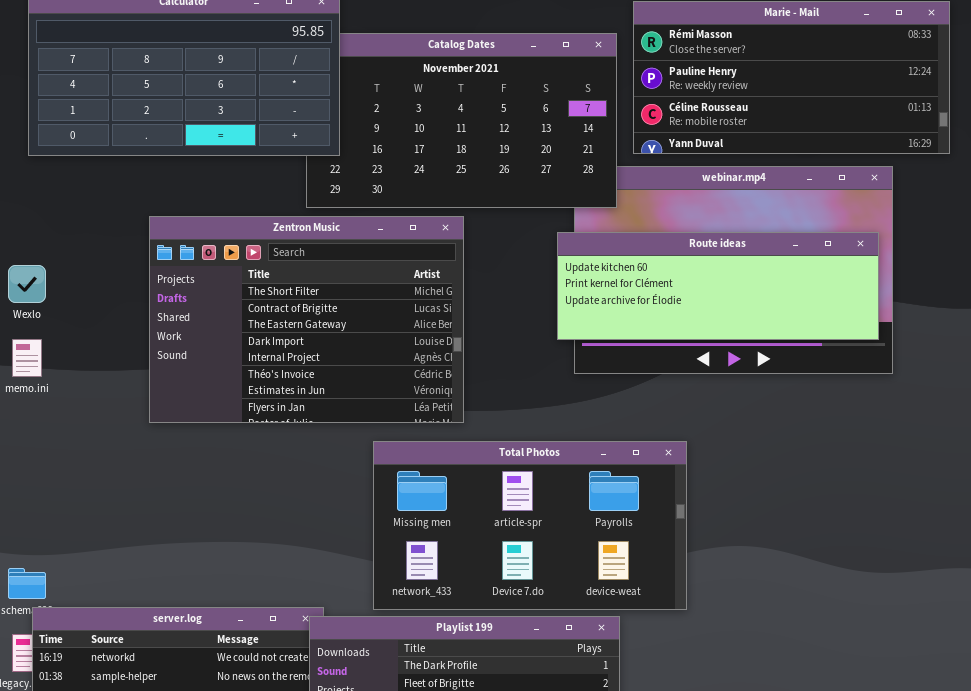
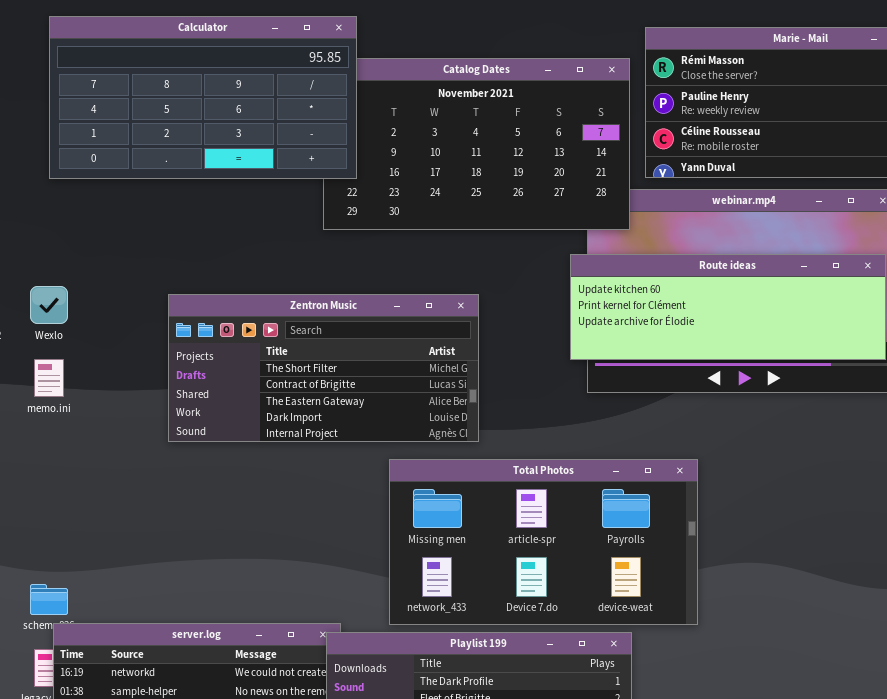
Zentron Music: [149,216,464,423] -> [168,294,479,442], resized

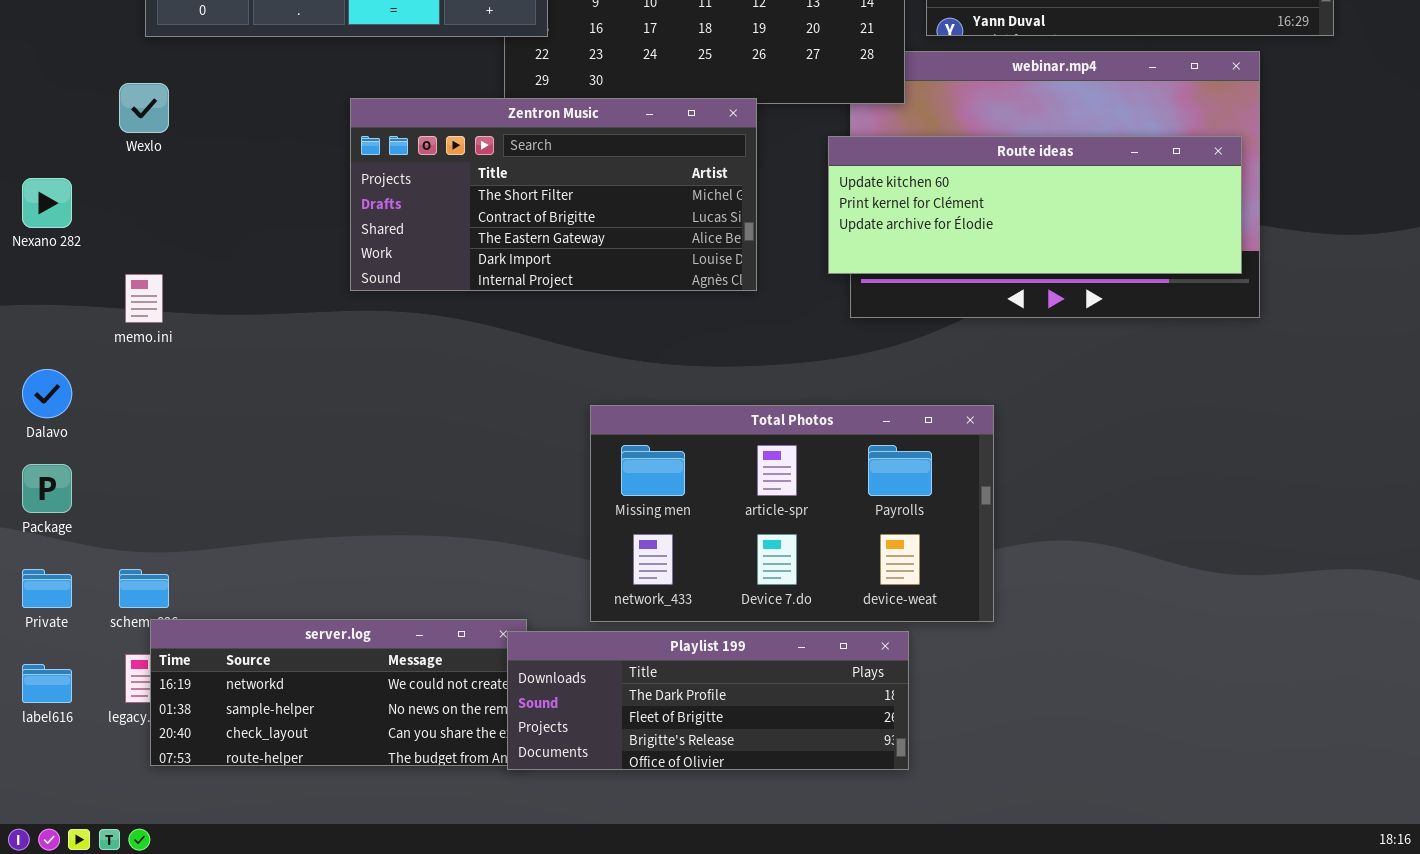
Wexlo: [30,286,68,324] -> [119,83,169,133], moved
Zentron Music: [168,294,479,442] -> [350,98,757,291], moved

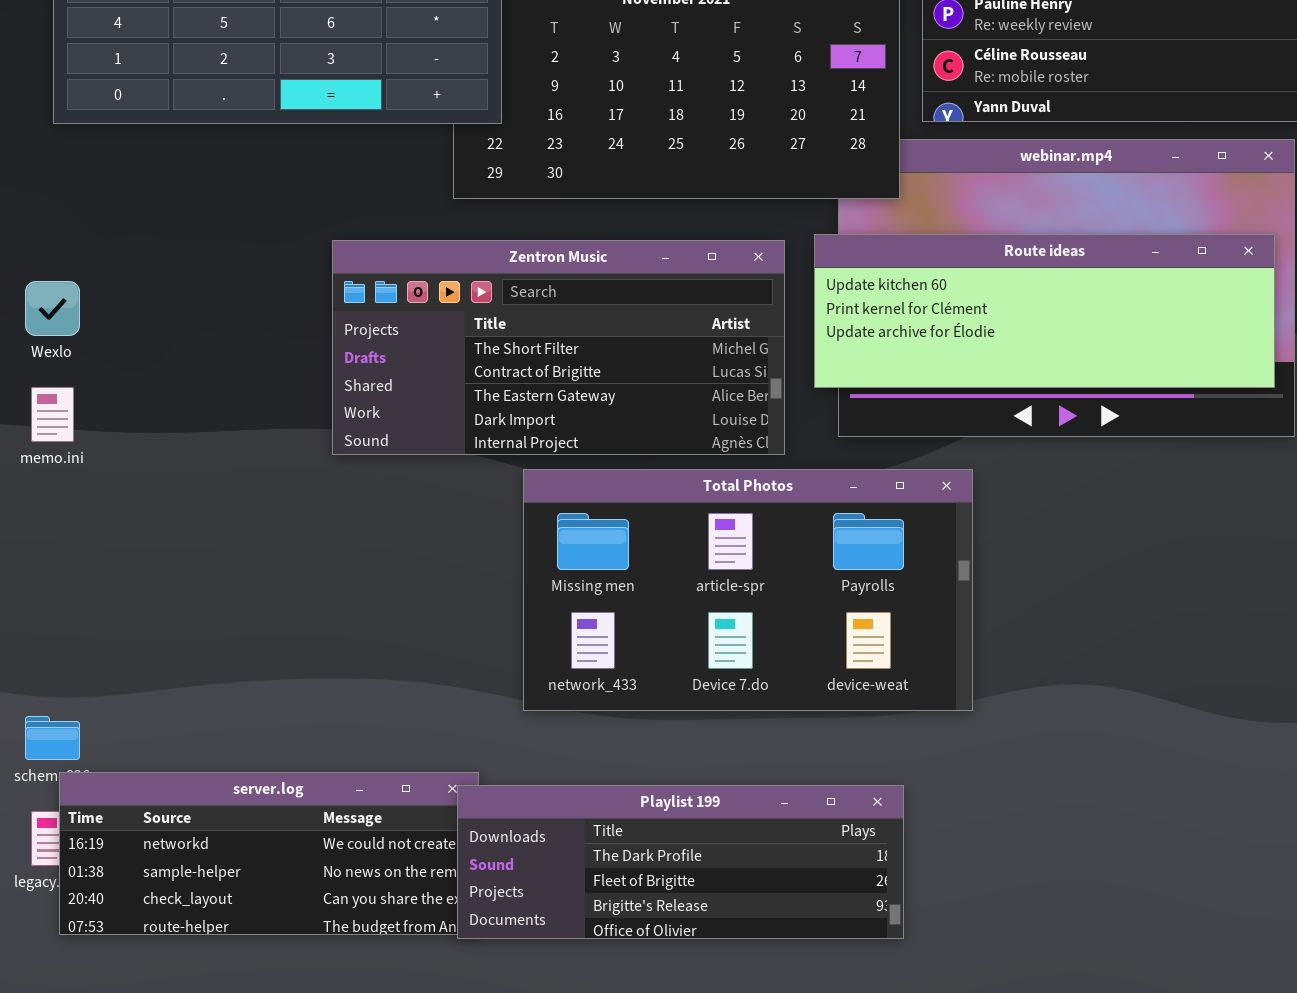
Wexlo: [119,83,169,133] -> [25,281,80,336], moved
Zentron Music: [350,98,757,291] -> [332,240,785,455], moved
Total Photos: [590,405,994,622] -> [523,469,973,711], moved

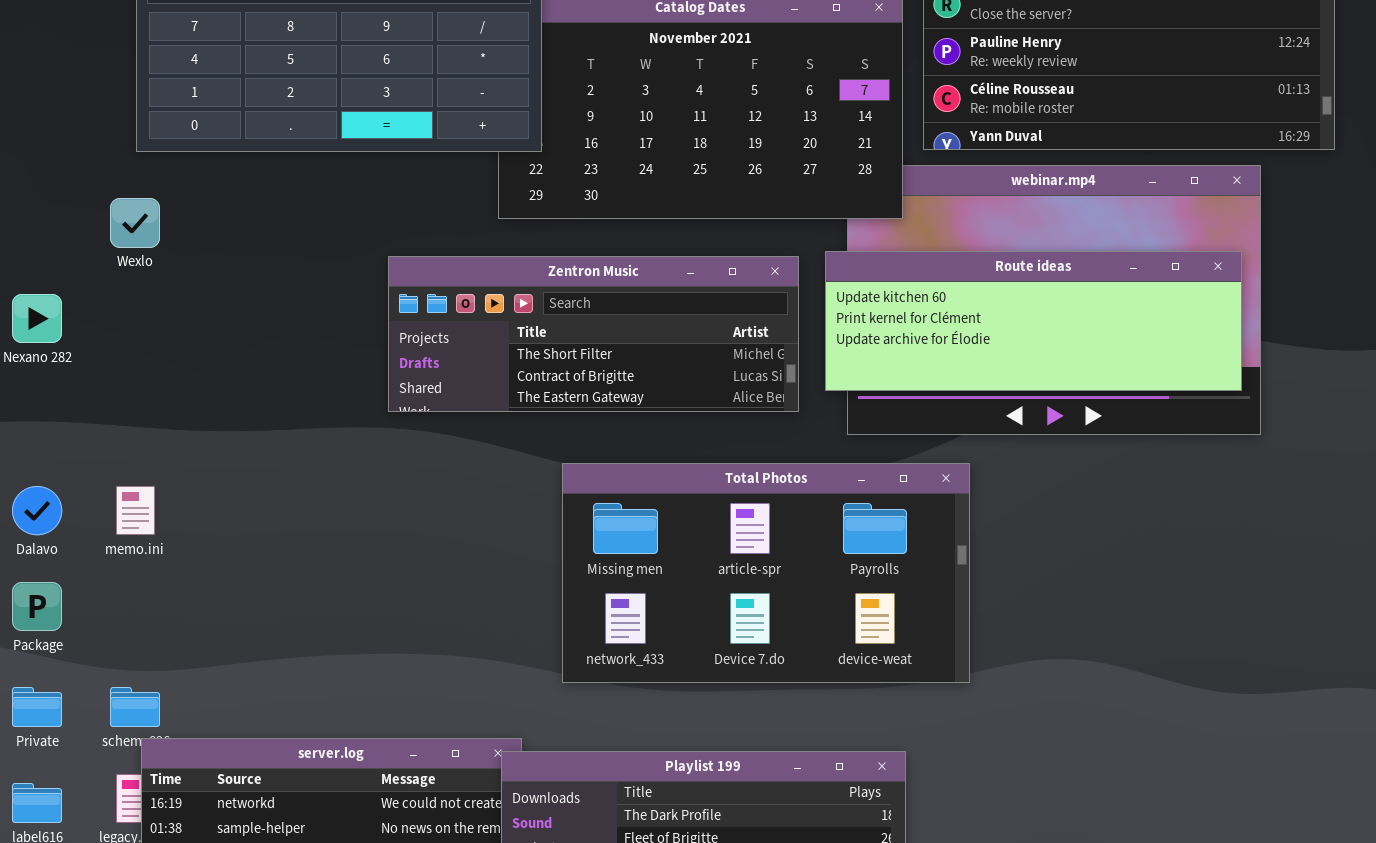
Zentron Music: [332,240,785,455] -> [388,256,799,412], resized
Wexlo: [25,281,80,336] -> [110,198,160,248], moved
memo.ini: [31,387,74,442] -> [116,486,155,535], moved

